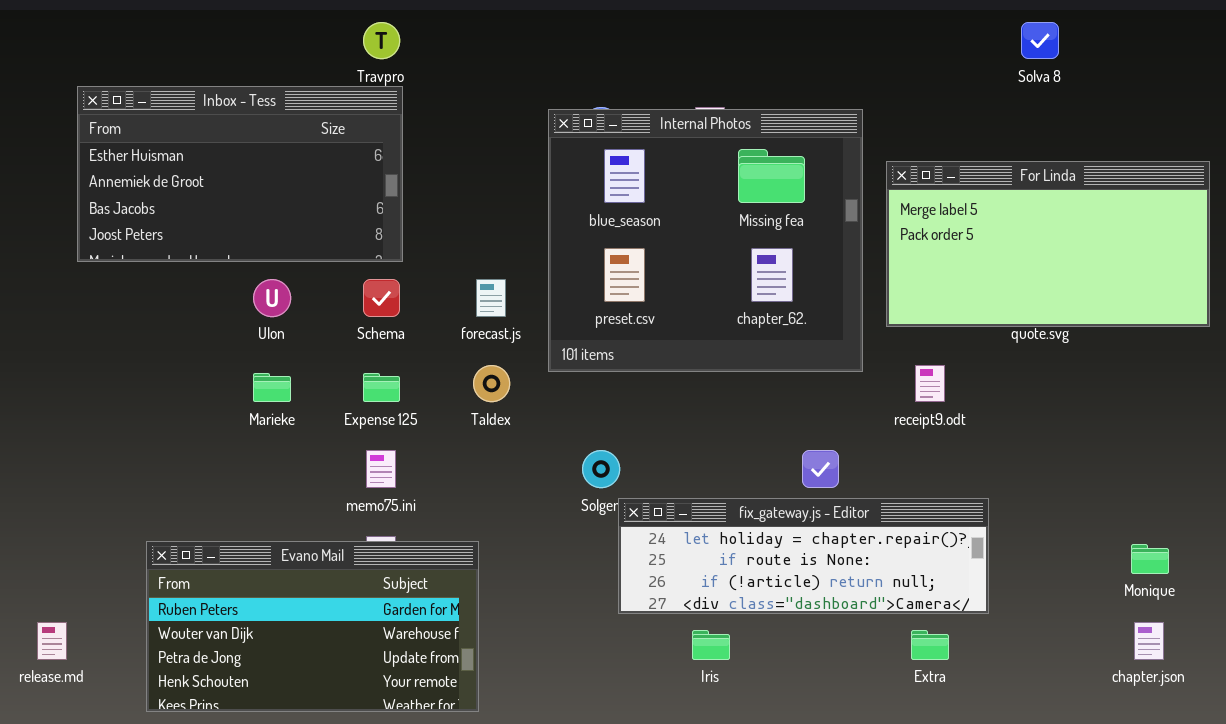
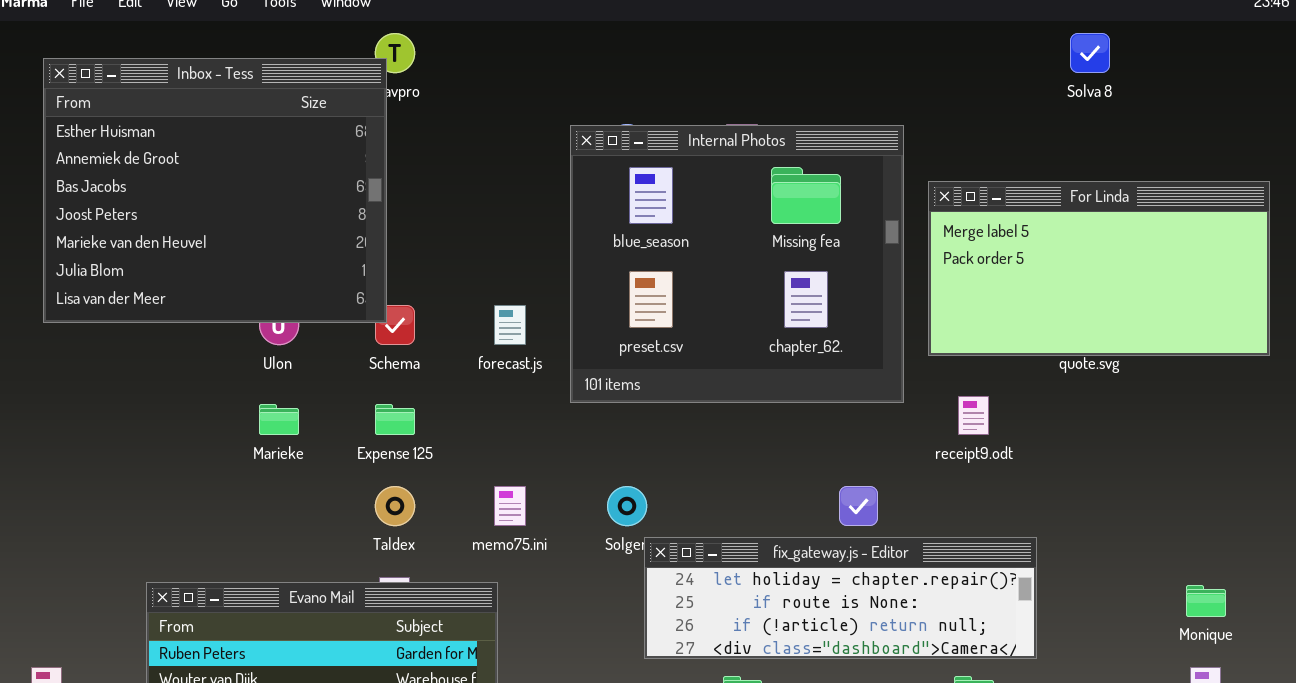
Inbox - Tess: [77,86,403,262] -> [43,58,387,323], moved, resized
Taldex: [473,365,510,402] -> [375,486,415,526], moved
memo75.ini: [366,450,396,488] -> [494,486,526,526], moved

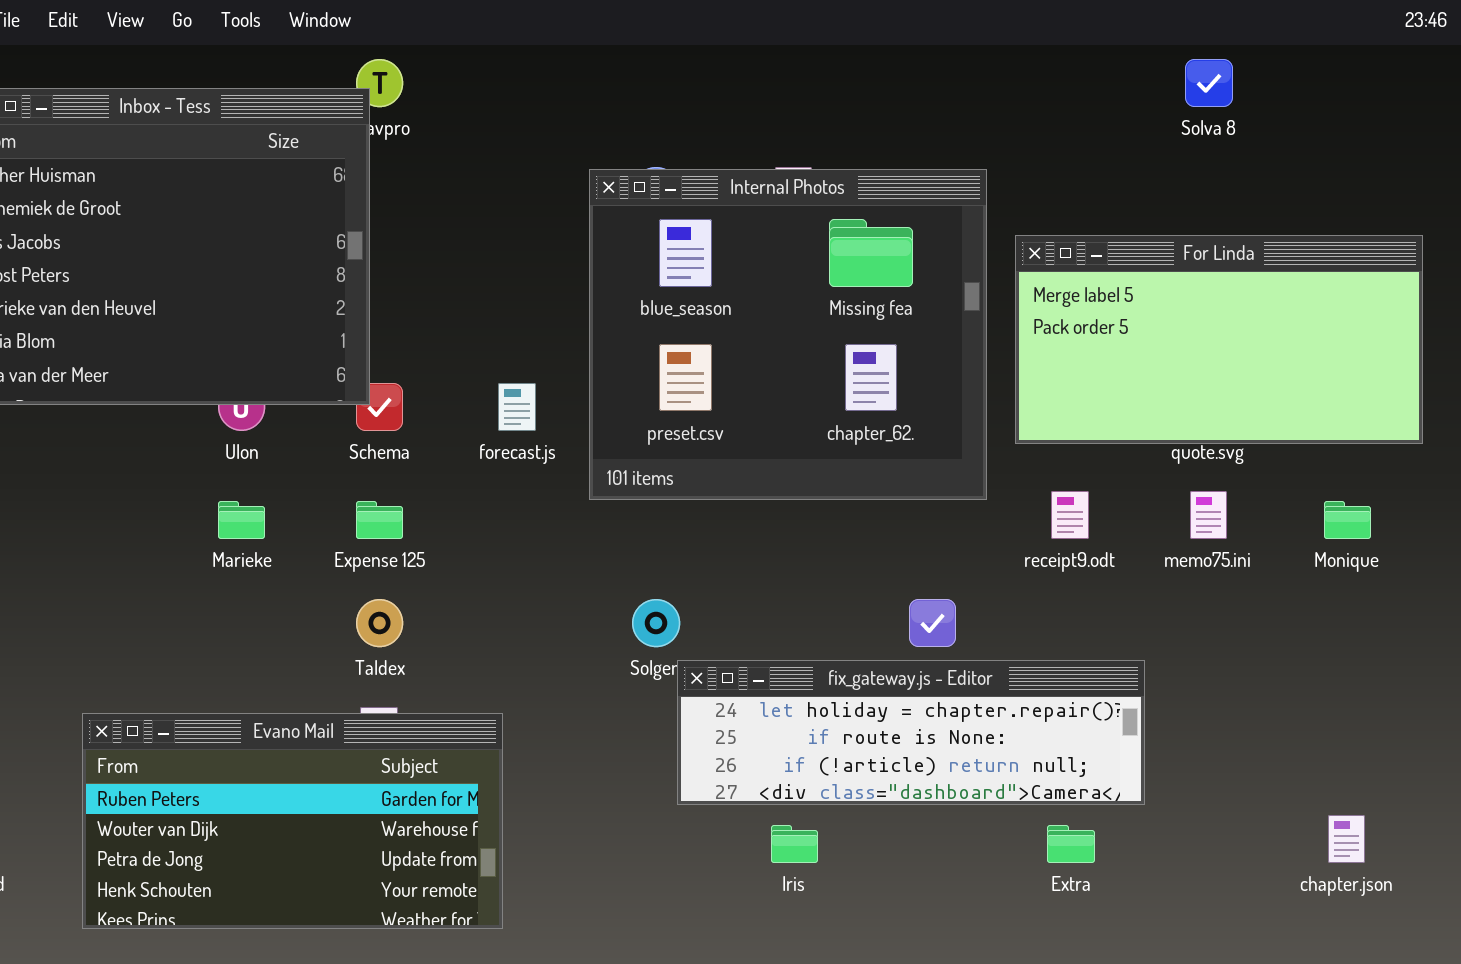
memo75.ini: [494,486,526,526] -> [1190,491,1227,539], moved
Monique: [1186,585,1226,617] -> [1324,501,1371,539], moved

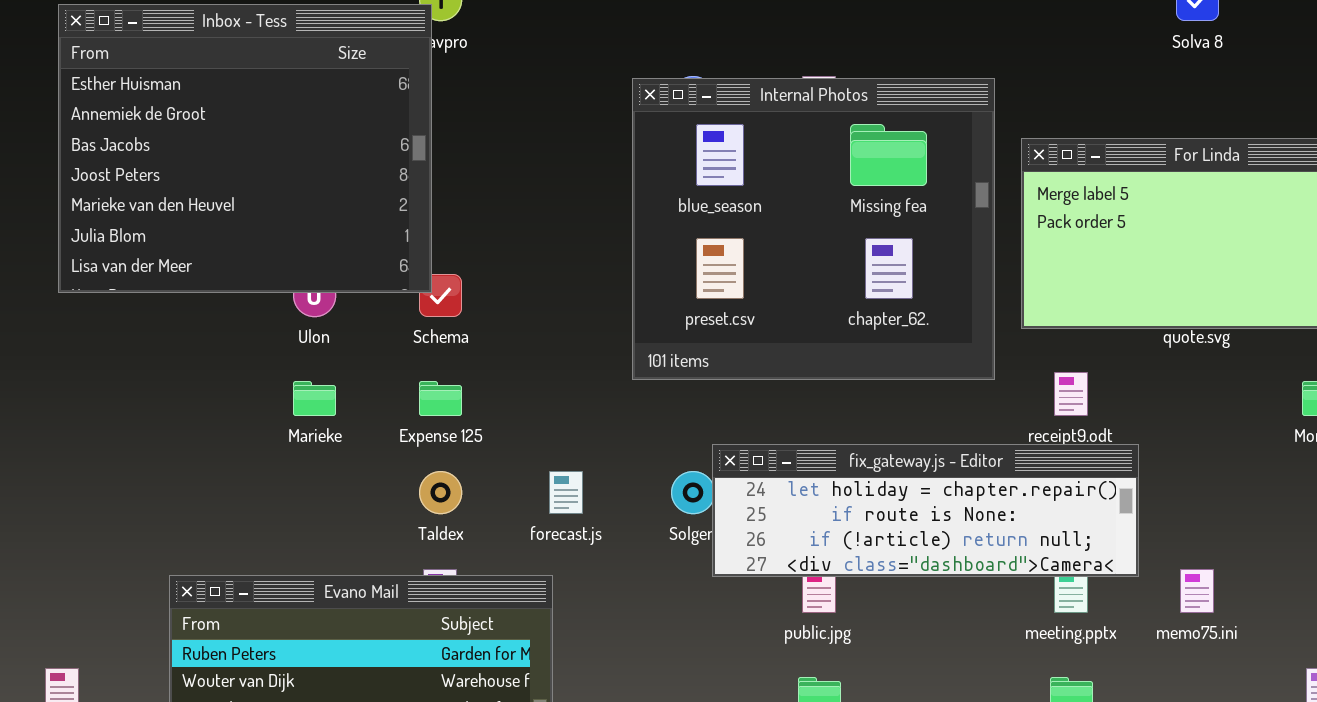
forecast.js: [498,383,536,431] -> [549,471,583,514], moved
memo75.ini: [1190,491,1227,539] -> [1180,569,1214,613], moved
fix_gateway.js - Editor: [677,660,1145,805] -> [712,444,1139,577], moved

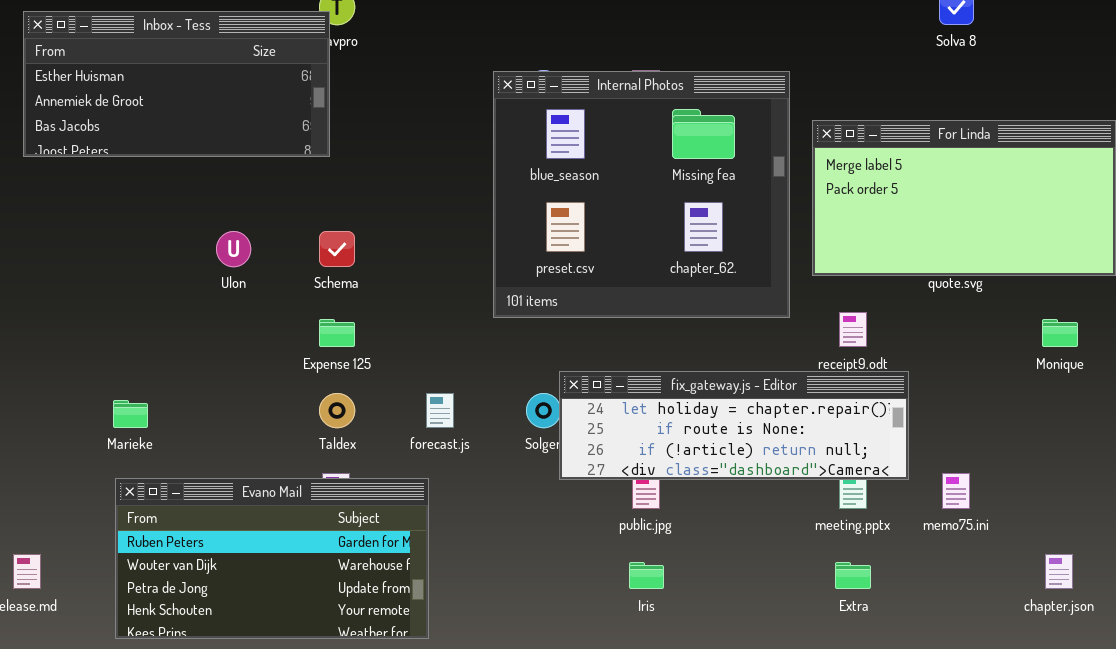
Inbox - Tess: [58,4,432,293] -> [23,11,330,157], resized
Marieke: [293,381,336,416] -> [113,400,148,428], moved

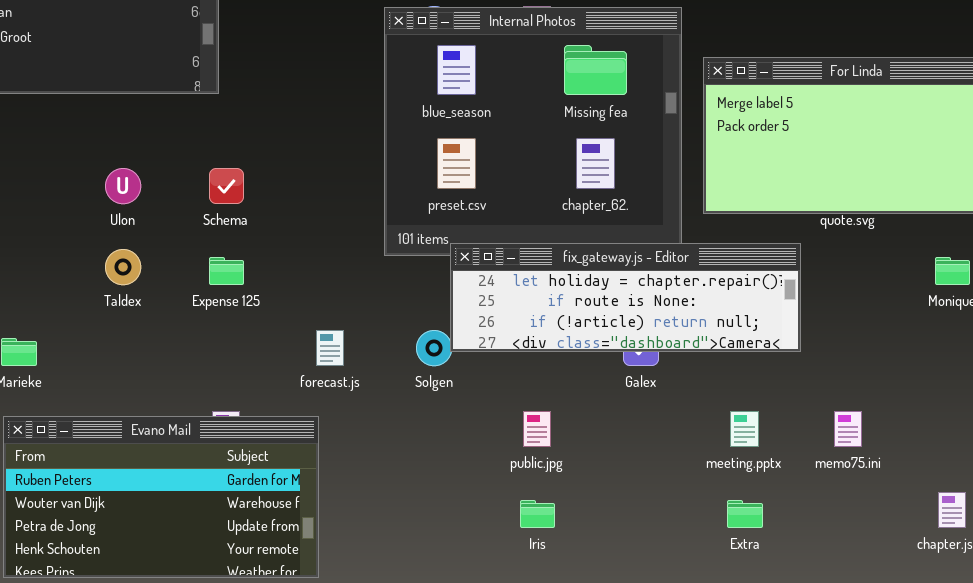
fix_gateway.js - Editor: [559,371,909,480] -> [450,243,801,352], moved
Taldex: [319,393,355,428] -> [105,249,141,285], moved

